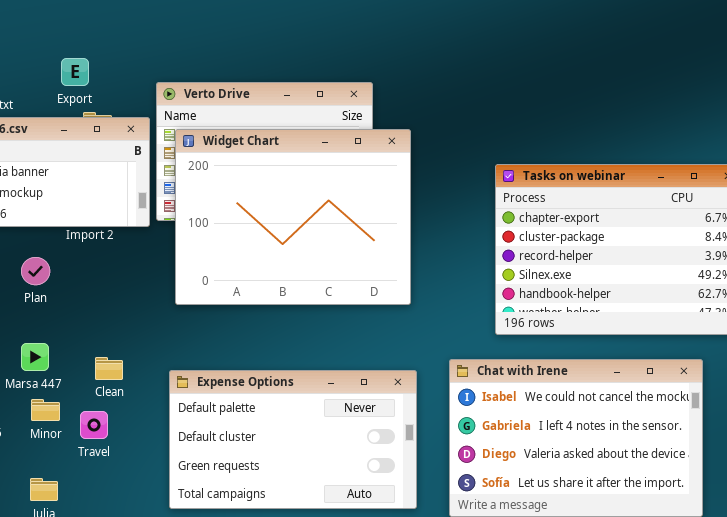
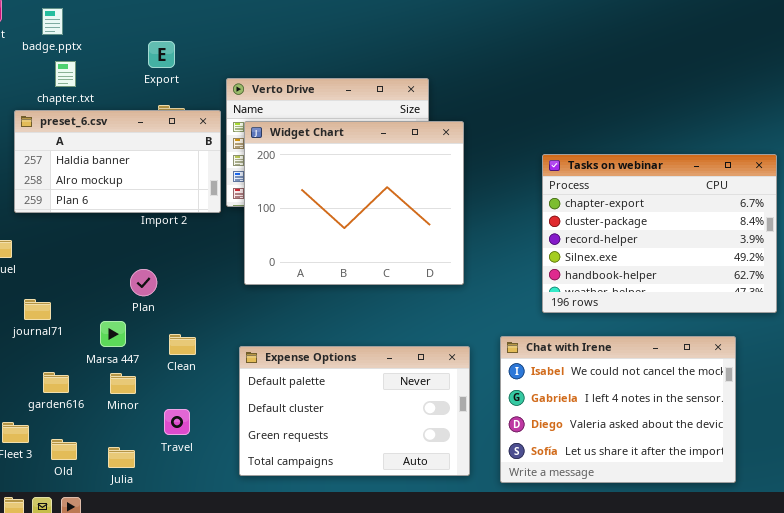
Export: [61,58,89,86] -> [148,41,175,68], moved
Plan: [21,257,50,285] -> [130,269,157,296], moved
Travel: [80,411,108,439] -> [164,409,190,435], moved

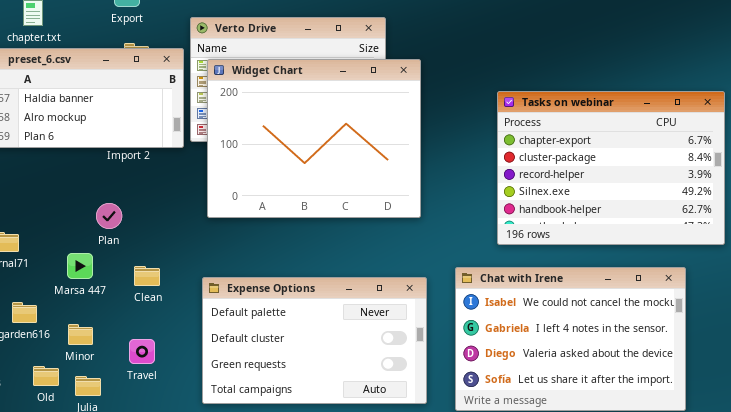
Minor: [110,373,136,394] -> [68,324,93,345], moved
Old: [51,439,77,460] -> [33,366,59,386], moved

